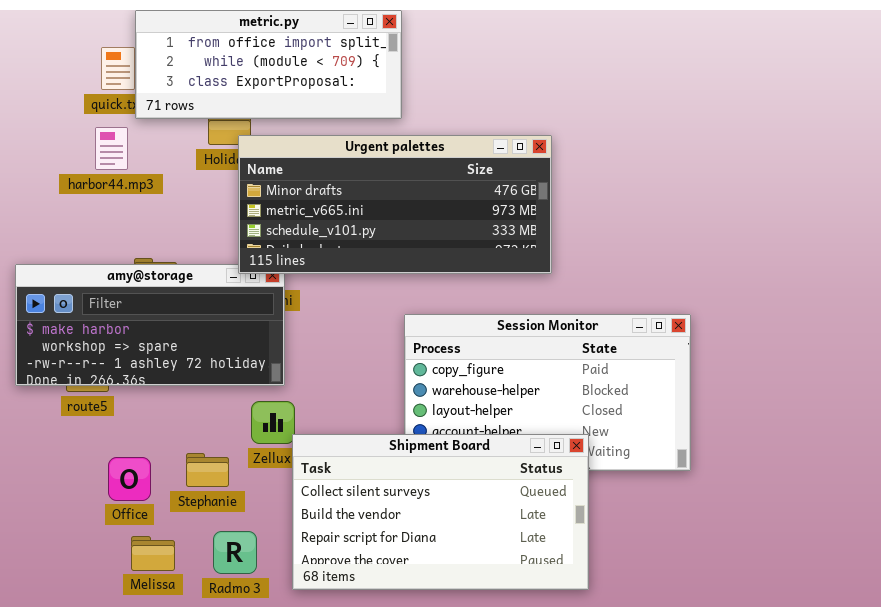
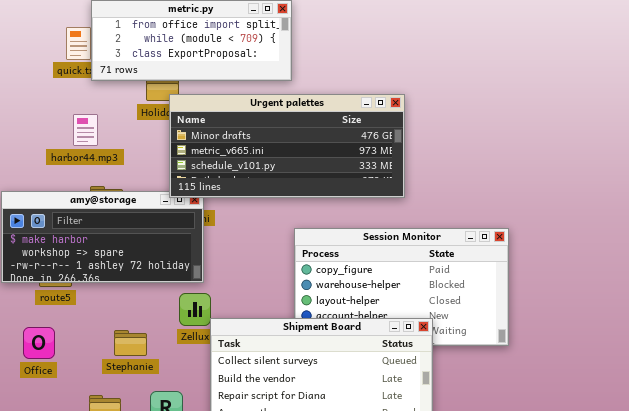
harbor44.mp3: [95,127,128,170] -> [73,114,98,146], moved
Stephanie: [186,453,229,487] -> [114,330,147,356], moved
Office: [108,457,151,501] -> [23,327,55,359], moved

